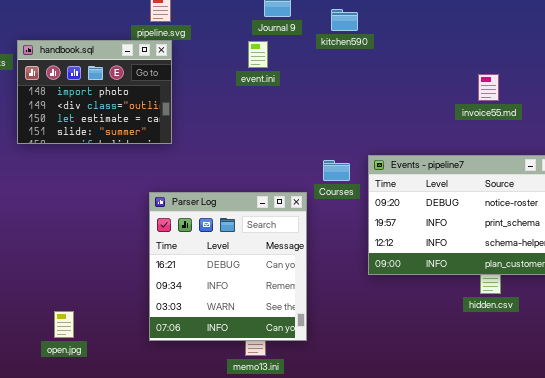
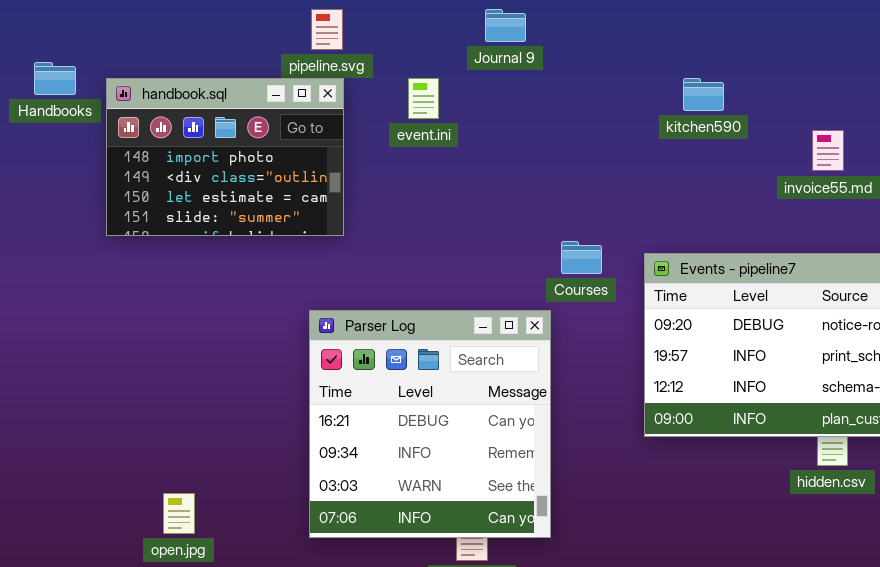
kitchen590: [331,9,358,31] -> [683,78,724,111], moved
event.ini: [248,41,268,68] -> [408,78,439,119], moved
Courses: [323,160,350,181] -> [561,241,602,274], moved

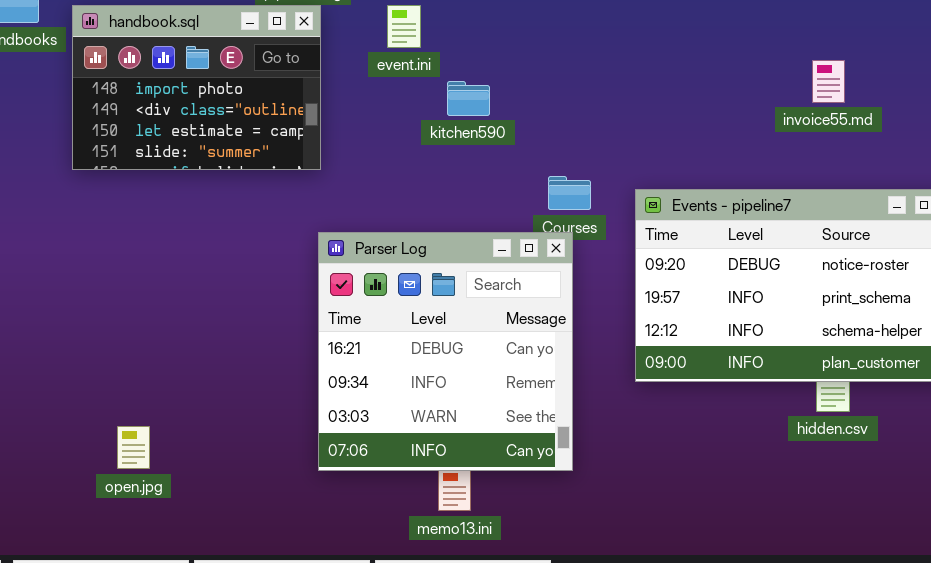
kitchen590: [683,78,724,111] -> [447,81,490,116], moved
Parser Log: [309,310,551,538] -> [318,232,573,471], moved
open.jpg: [163,493,195,534] -> [117,426,150,469], moved

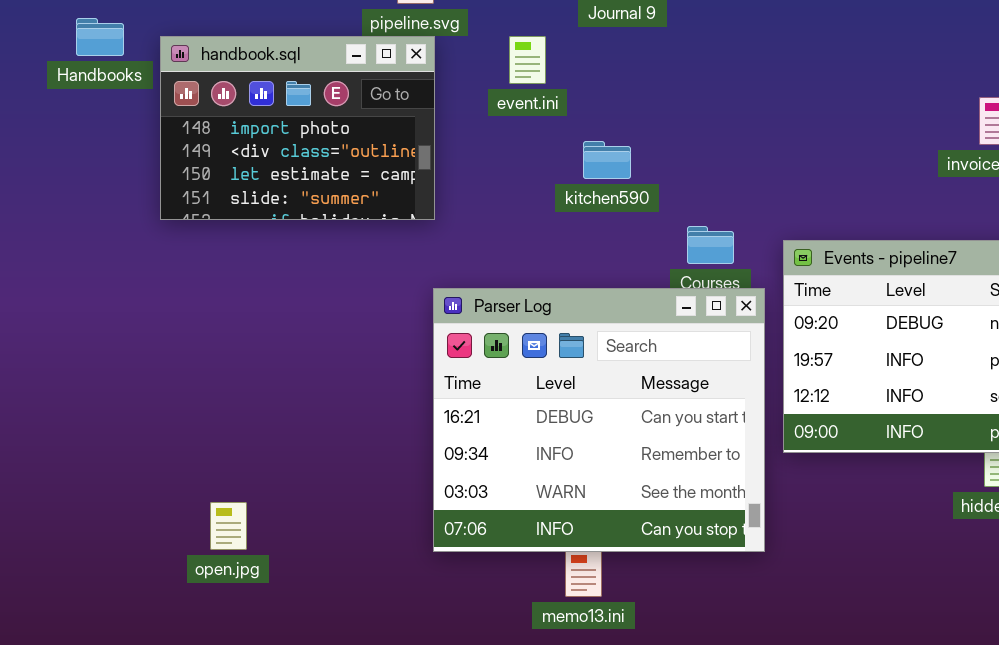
kitchen590: [447,81,490,116] -> [583,141,631,179], moved
Parser Log: [318,232,573,471] -> [433,288,765,552], resized

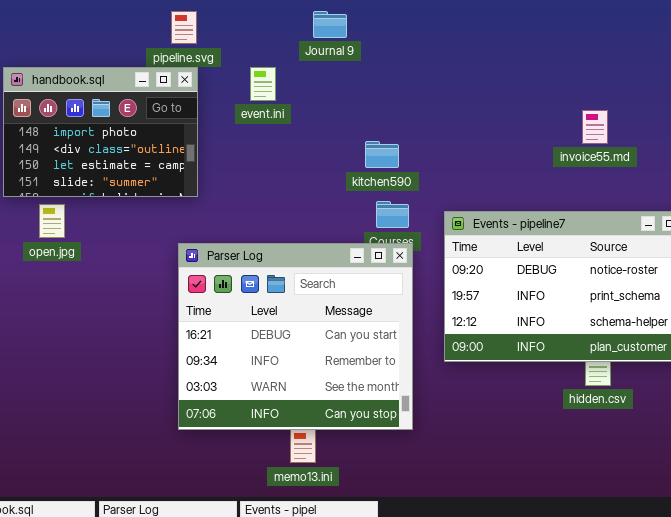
kitchen590: [583,141,631,179] -> [365,141,399,168], moved
Parser Log: [433,288,765,552] -> [178,243,413,430], moved
open.jpg: [210,502,247,550] -> [39,204,65,238], moved

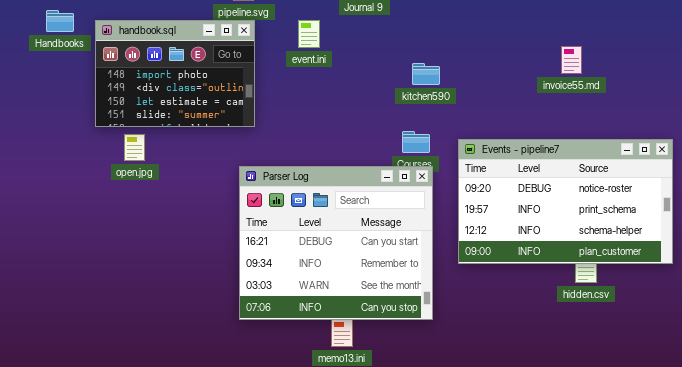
invoice55.md: [582,110,608,144] -> [561,46,582,74], moved
kitchen590: [365,141,399,168] -> [412,63,440,85], moved

